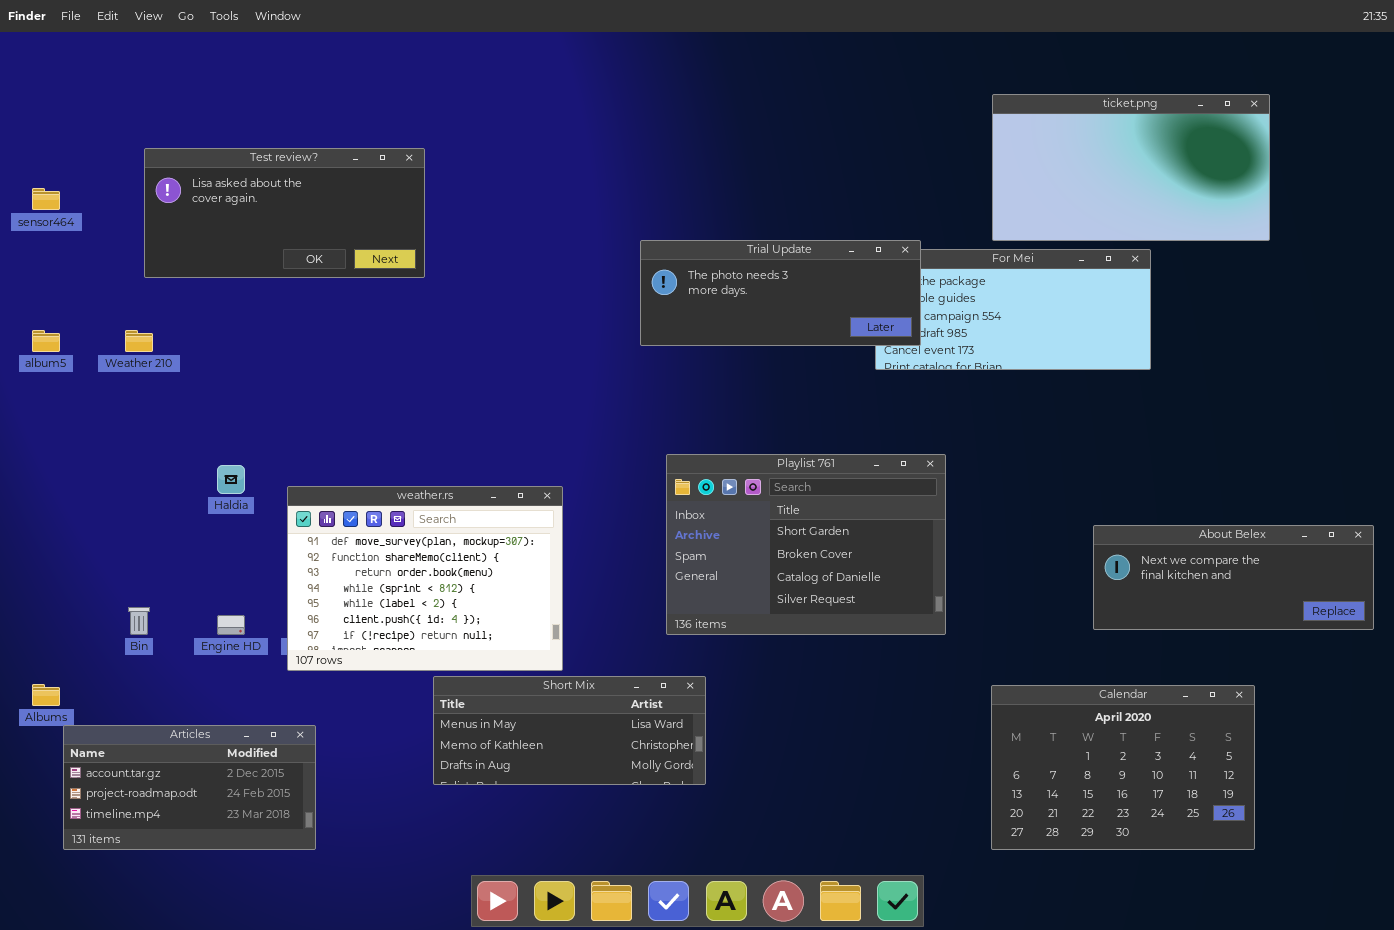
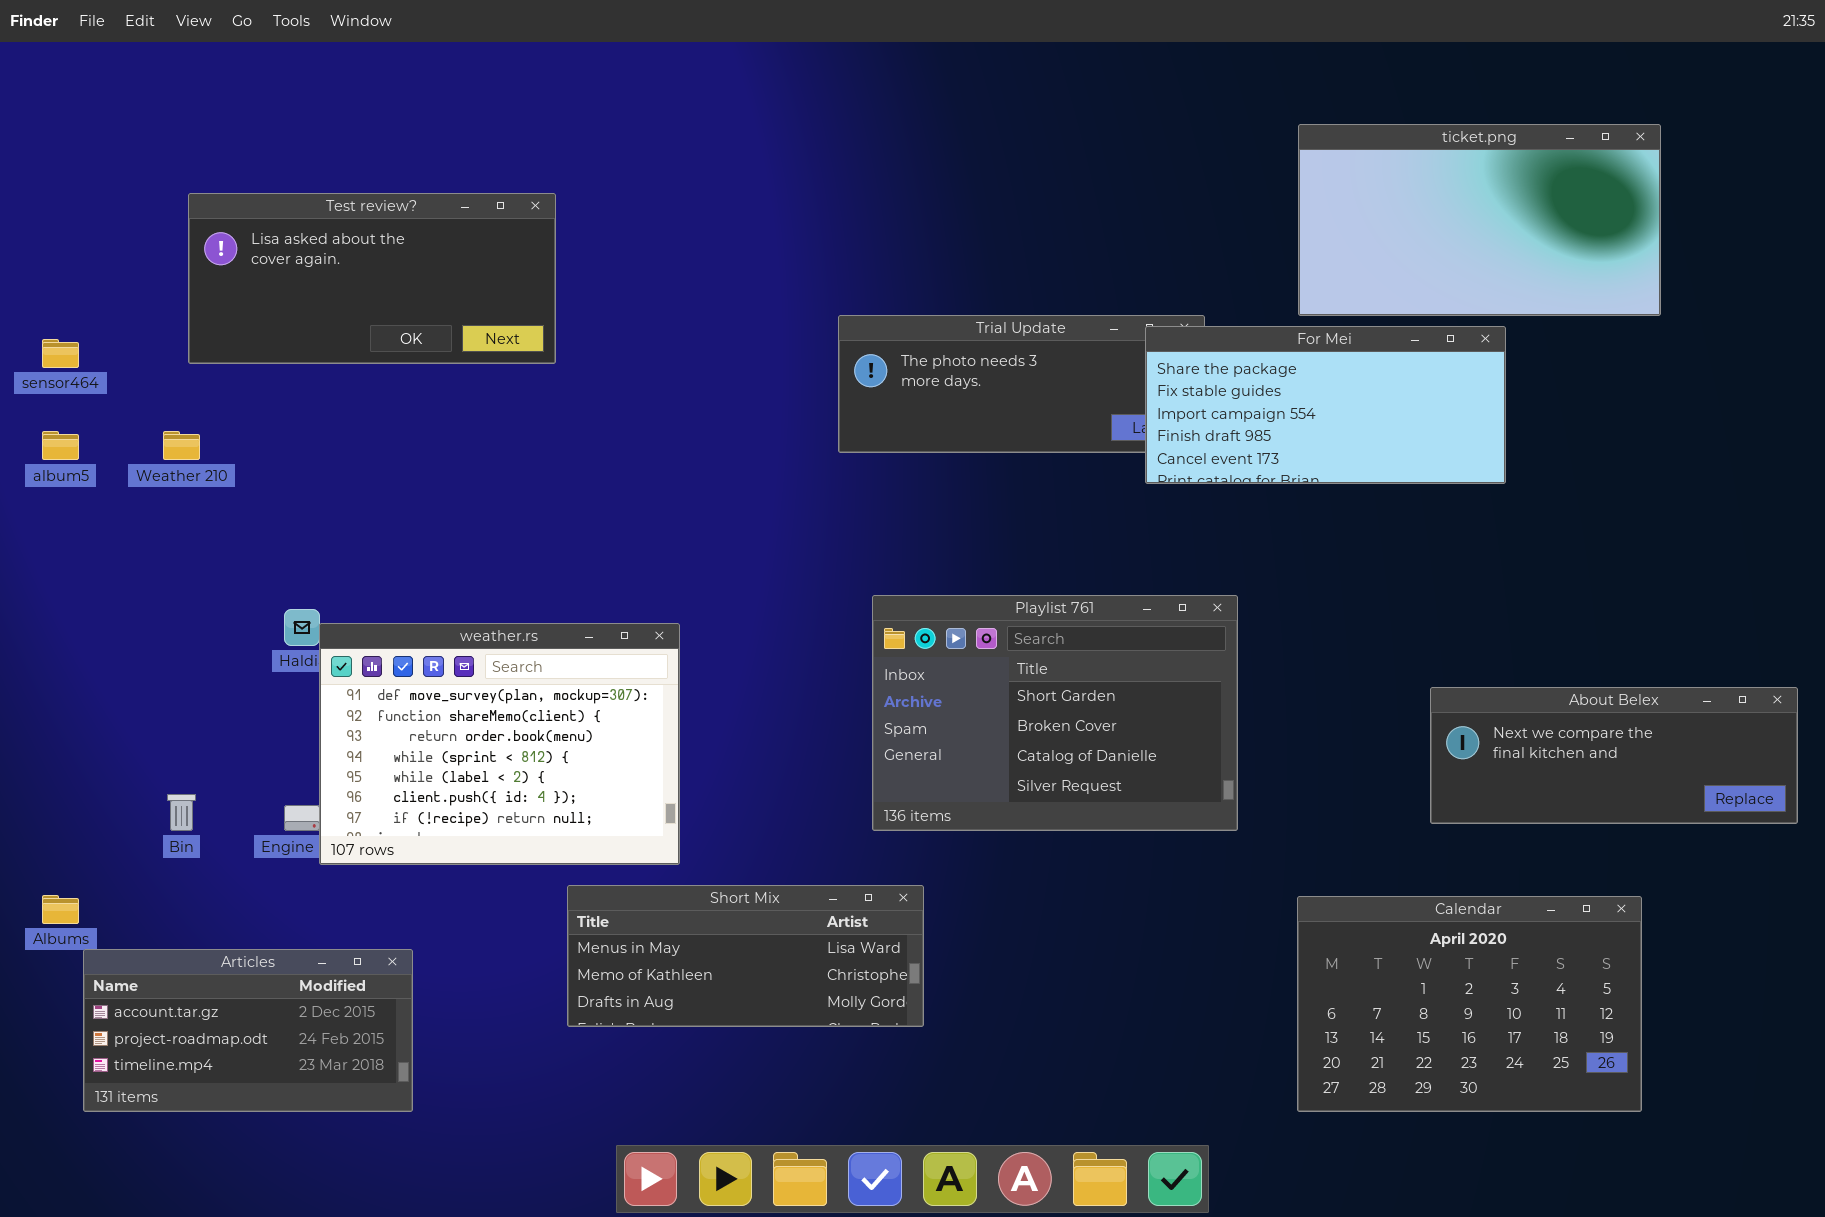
sensor464: [32,188,60,210] -> [42,339,79,368], moved
For Mei: [875,249,1151,370] -> [1145,326,1506,484], raised
weather.rs: [287,486,563,671] -> [319,623,680,865], moved

